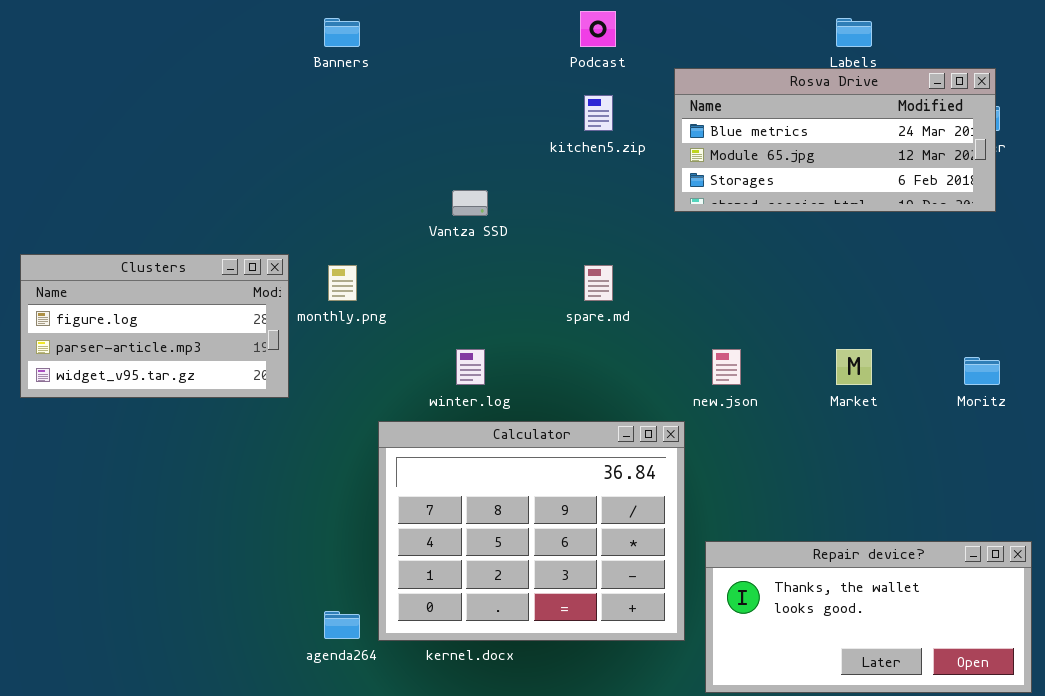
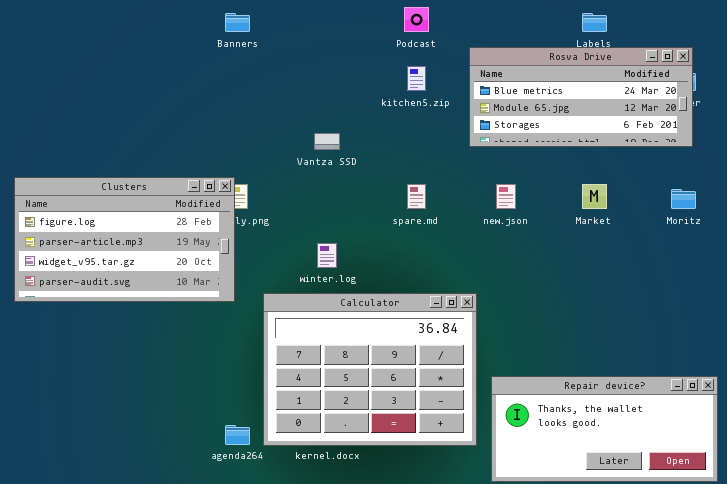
Clusters: [20,254,289,398] -> [14,177,235,302], resized
new.json: [712,349,741,385] -> [496,184,516,209], moved
Market: [836,349,872,385] -> [582,184,607,209], moved
Moritz: [964,357,1000,385] -> [671,189,696,209], moved

